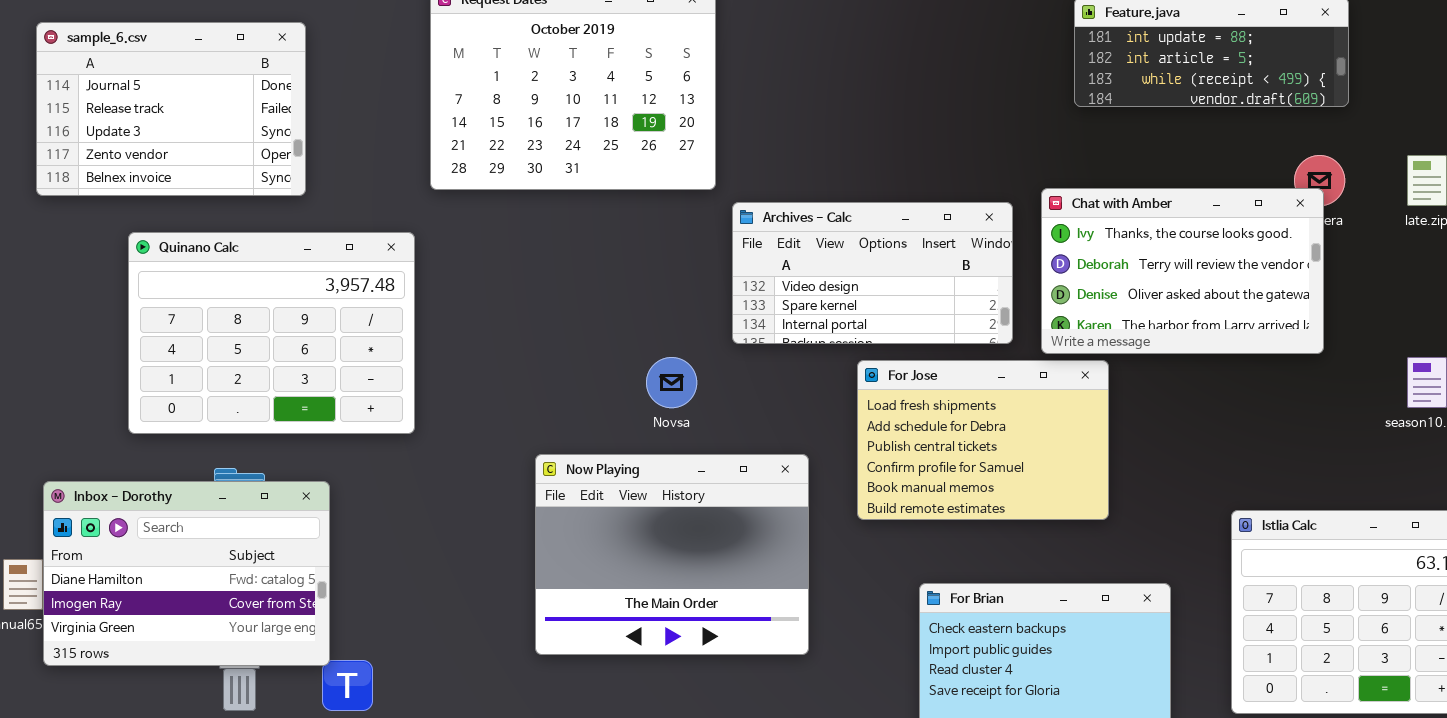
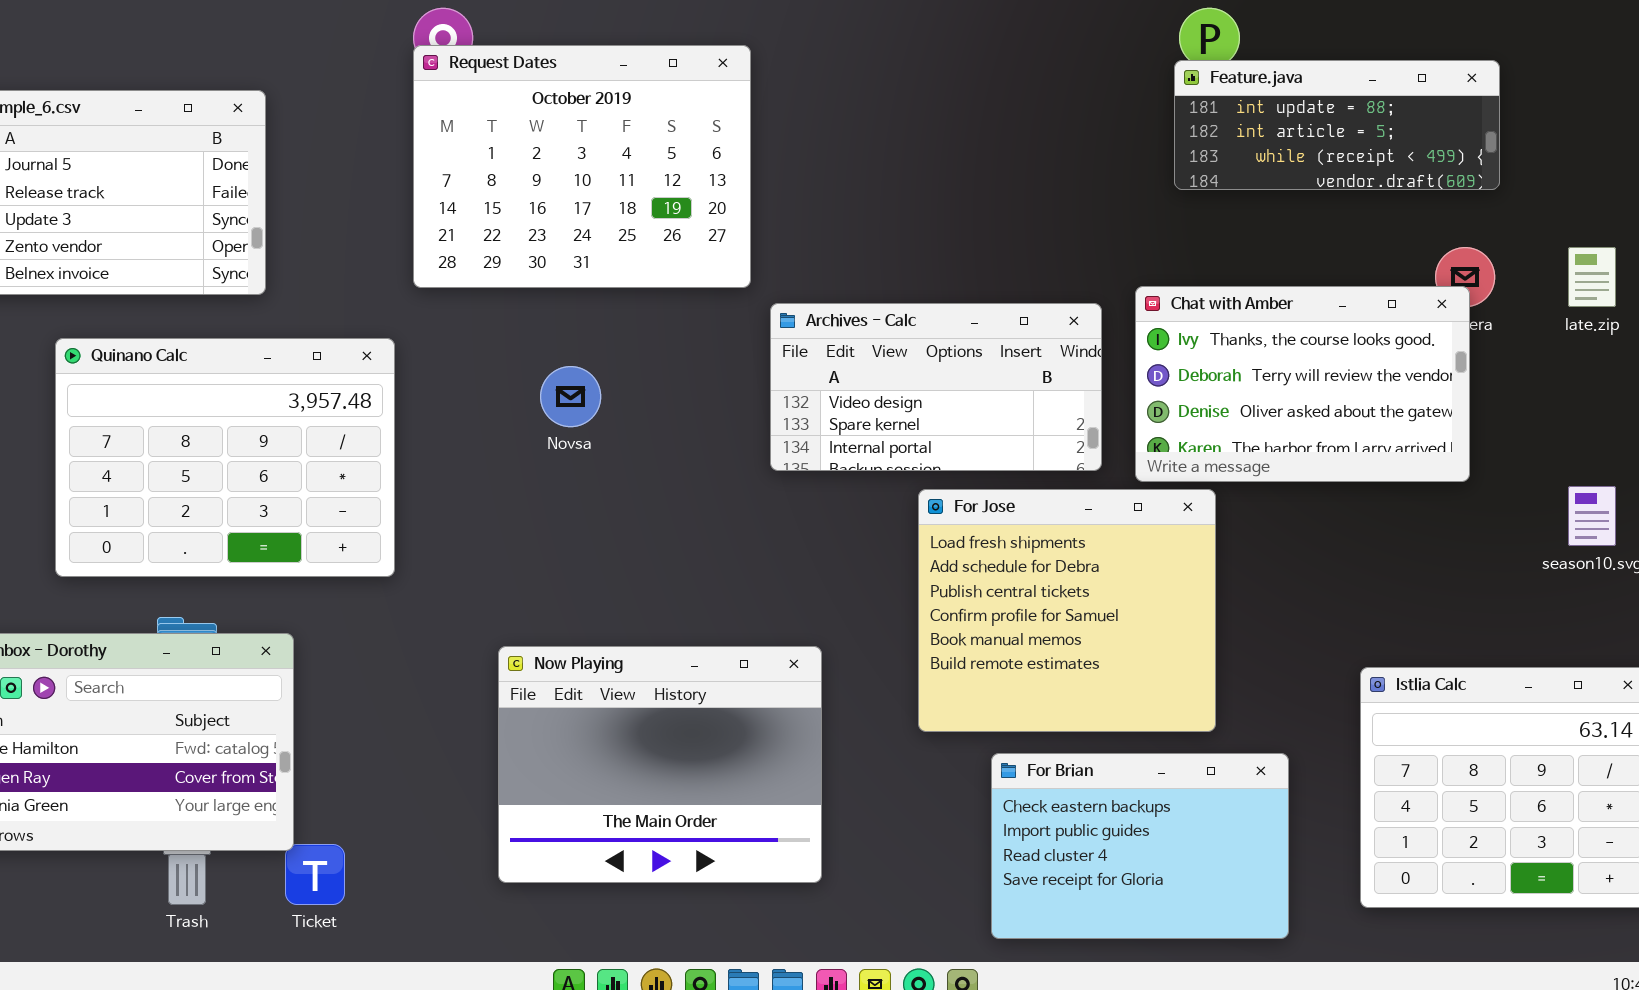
Novsa: [646,357,697,408] -> [540,366,601,427], moved
For Jose: [857,360,1109,520] -> [918,489,1216,732], resized
Now Playing: [535,454,809,655] -> [498,646,822,883], moved

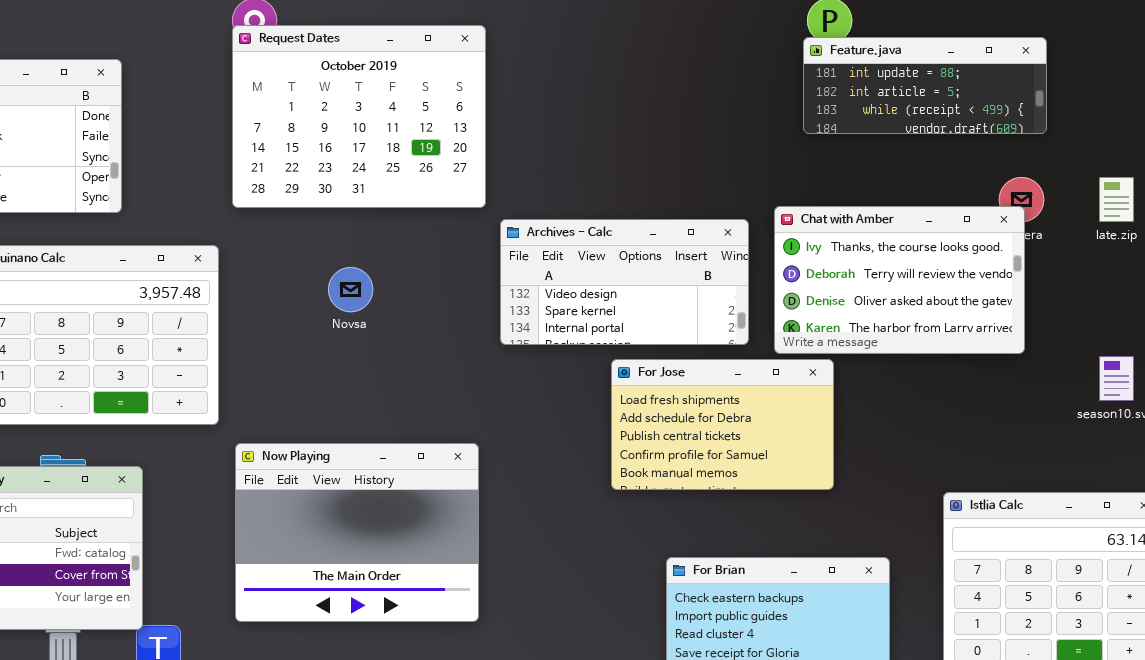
For Jose: [918,489,1216,732] -> [611,359,834,490], resized
Now Playing: [498,646,822,883] -> [235,443,479,622], moved

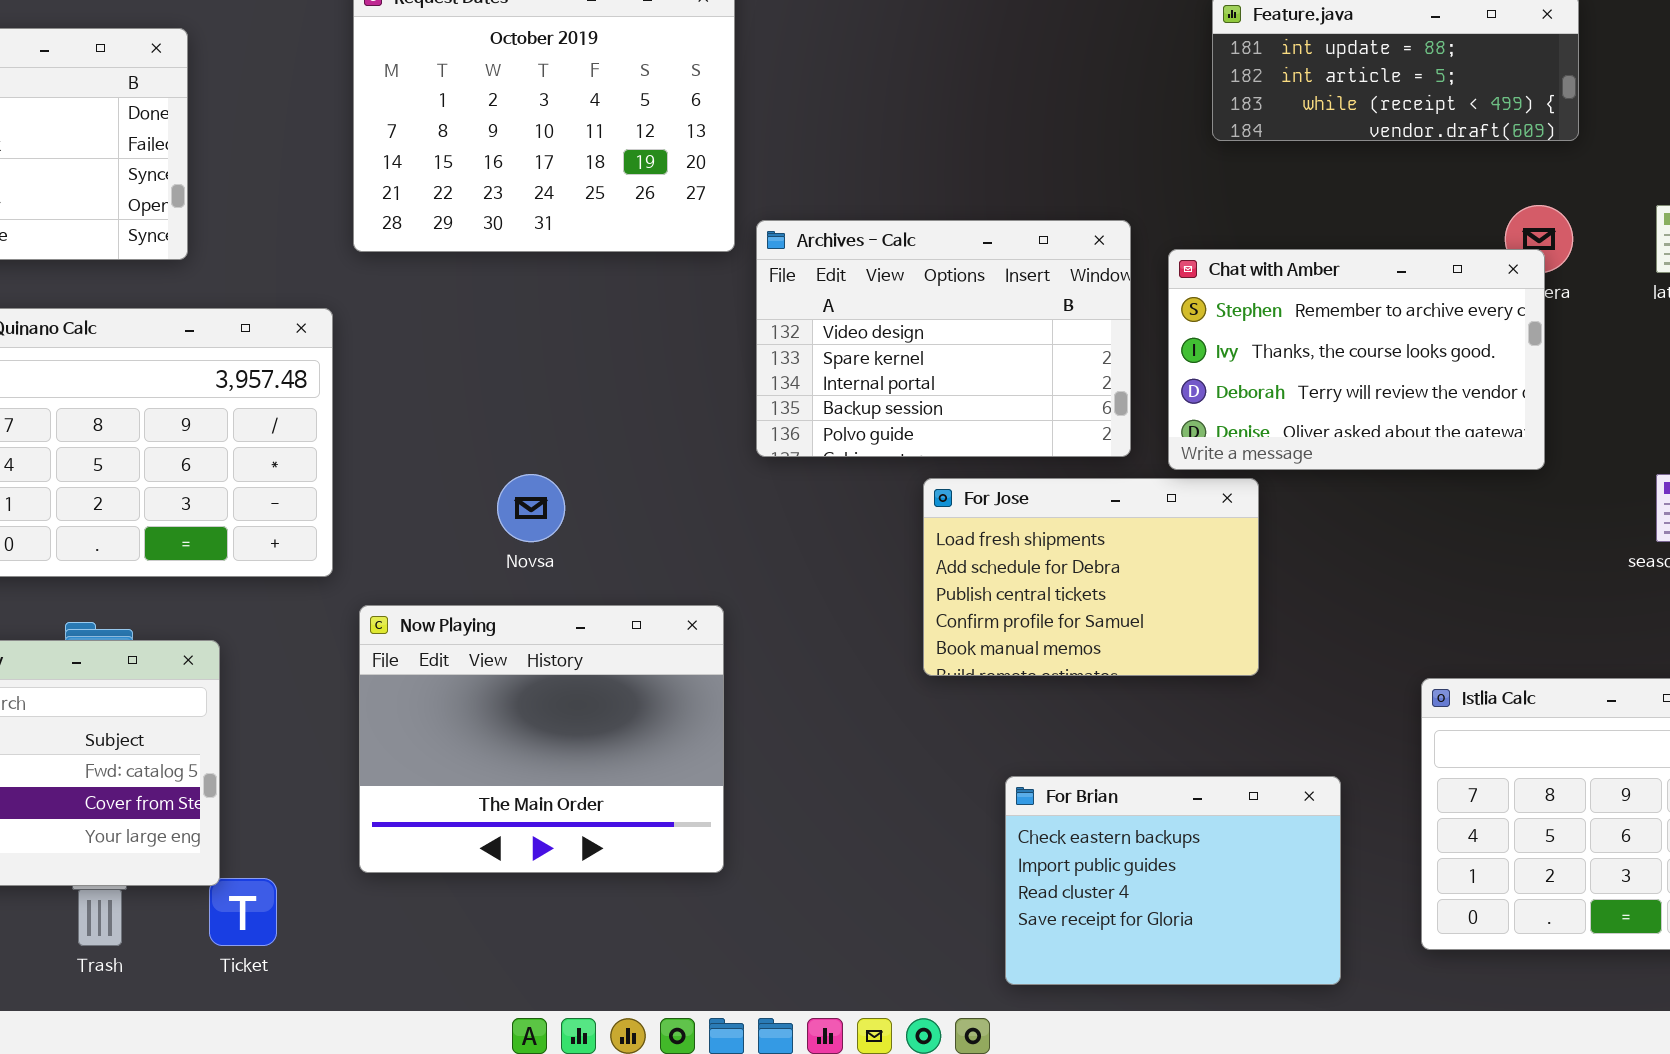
Chat with Amber: [774,206,1025,354] -> [1168,249,1545,470], scrolled up 1 row
Archives - Calc: [500,219,749,345] -> [756,220,1131,457], resized
Novsa: [328,267,373,312] -> [497,474,565,542], moved

